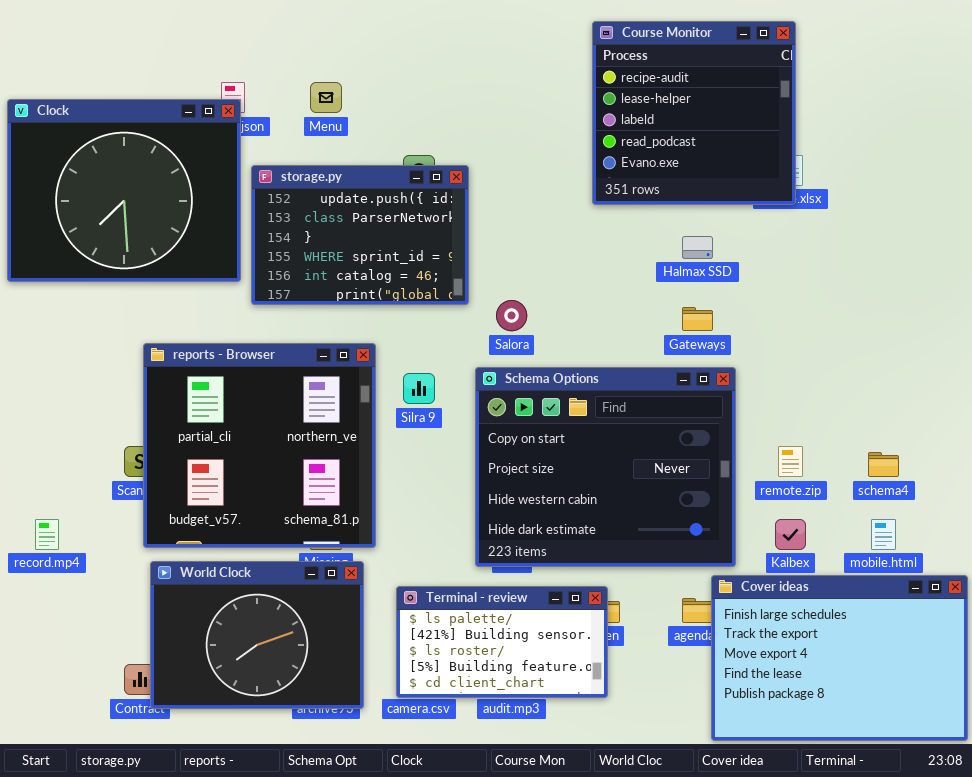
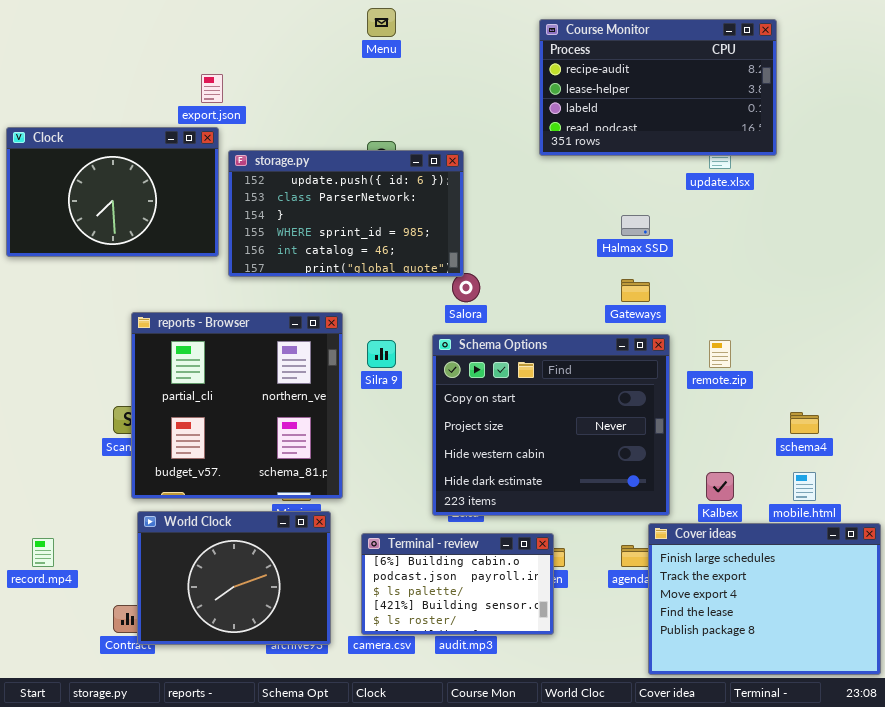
Course Monitor: [592,21,796,205] -> [539,19,777,156], resized
Menu: [310,82,342,113] -> [367,8,396,37], moved
Clock: [7,99,241,282] -> [6,127,219,257], resized
storage.py: [251,165,469,305] -> [228,150,464,277], resized
remote.zip: [778,446,803,477] -> [709,340,731,368], moved
record.mp4: [35,519,59,550] -> [32,538,54,567], moved
Terminal - review: [396,586,608,698] -> [361,533,554,635], scrolled up 2 rows

